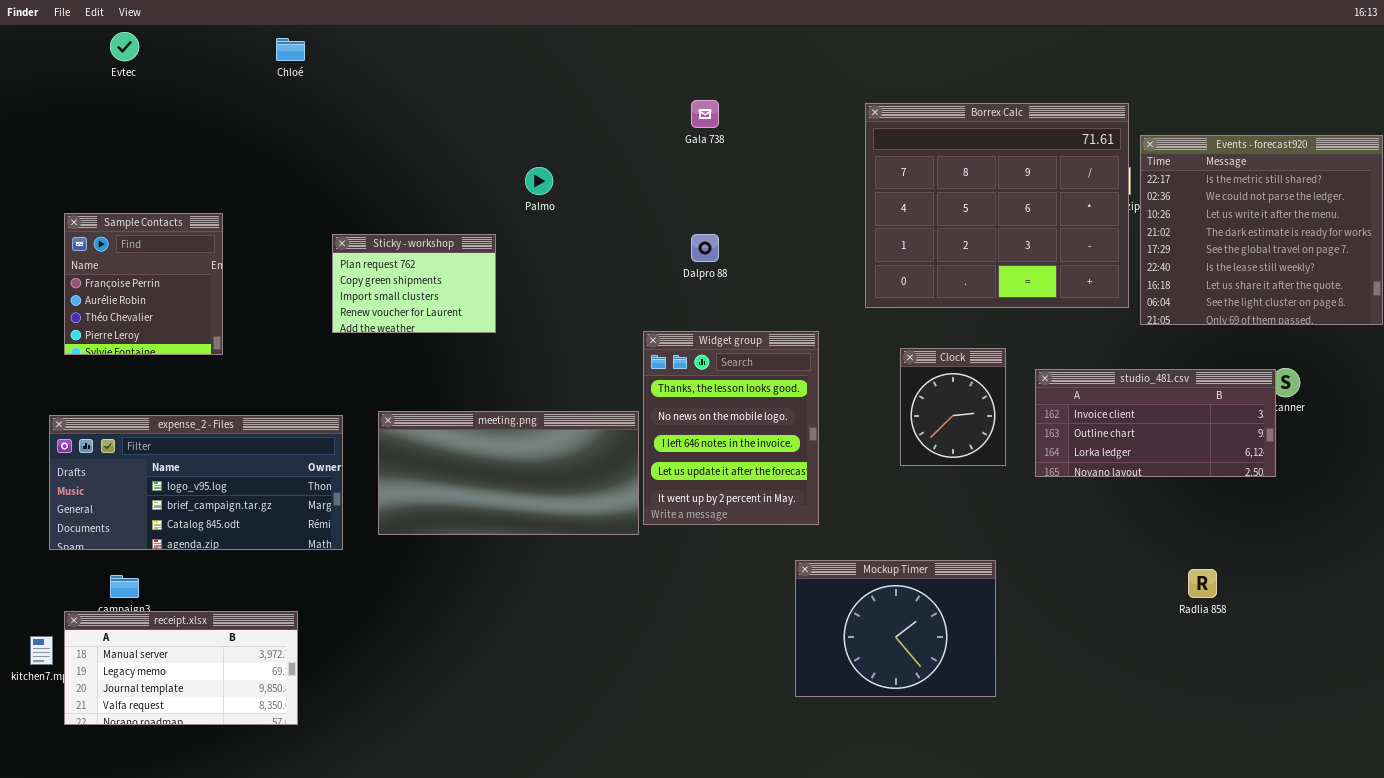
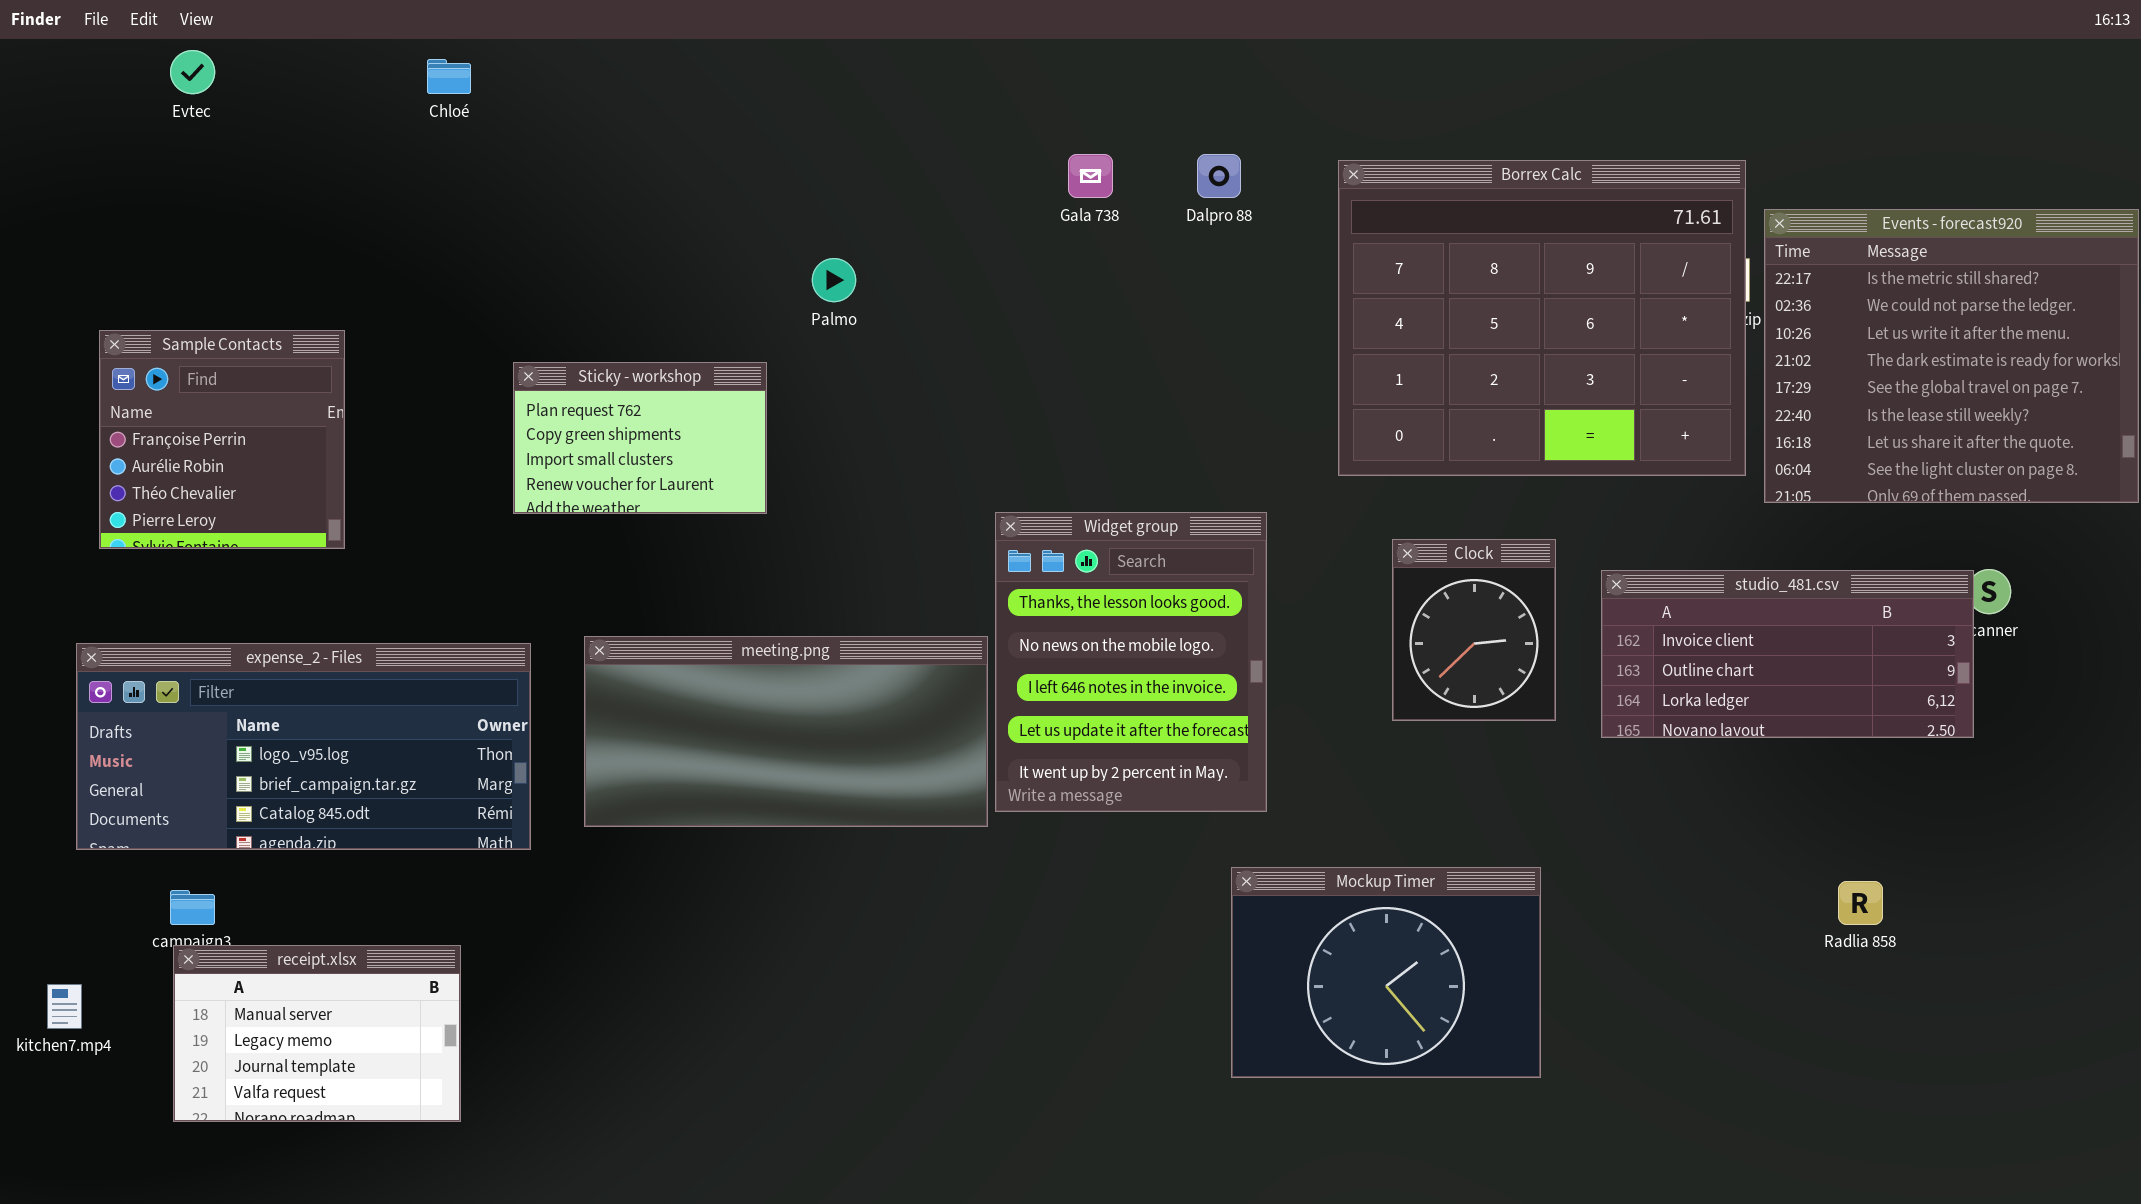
Dalpro 88: [691,234,719,262] -> [1197,154,1241,198], moved
receipt.xlsx: [64,611,298,725] -> [173,945,461,1122], resized

